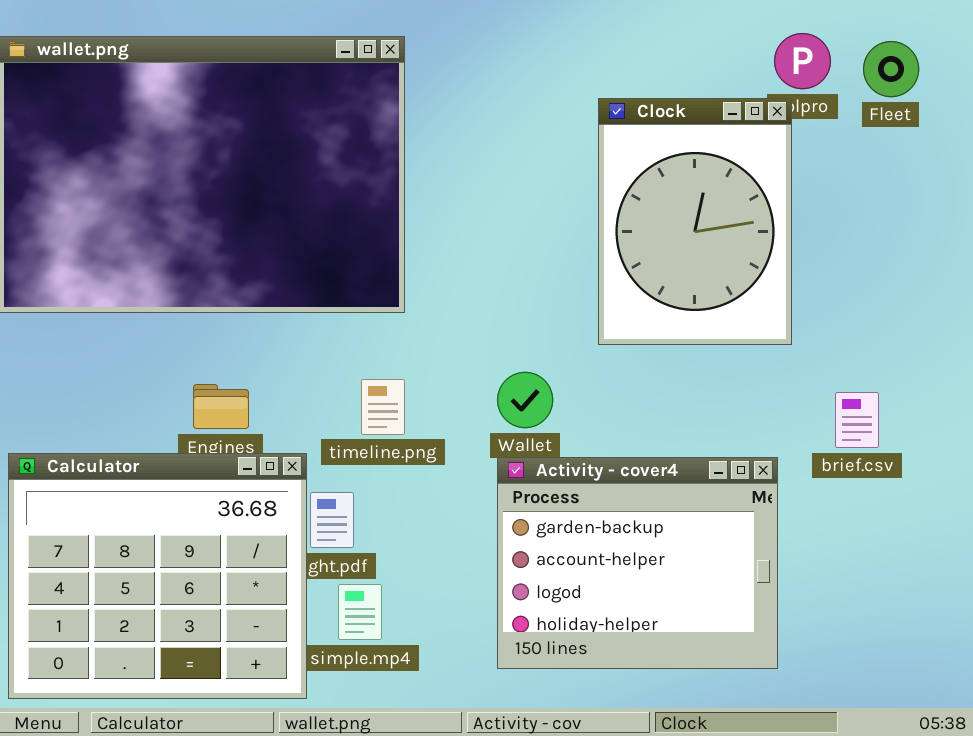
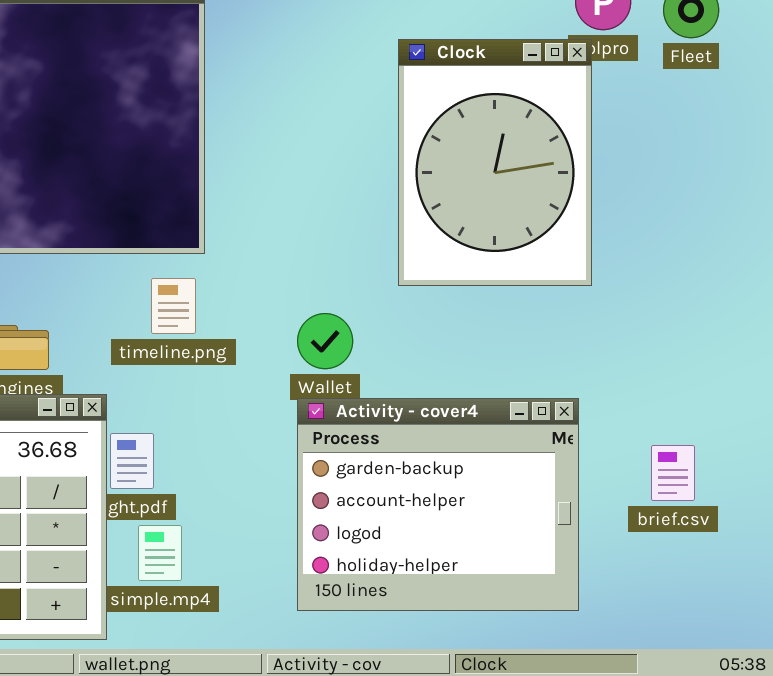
timeline.png: [361,379,405,435] -> [151,278,196,334], moved
brief.csv: [835,392,879,448] -> [651,445,695,501], moved

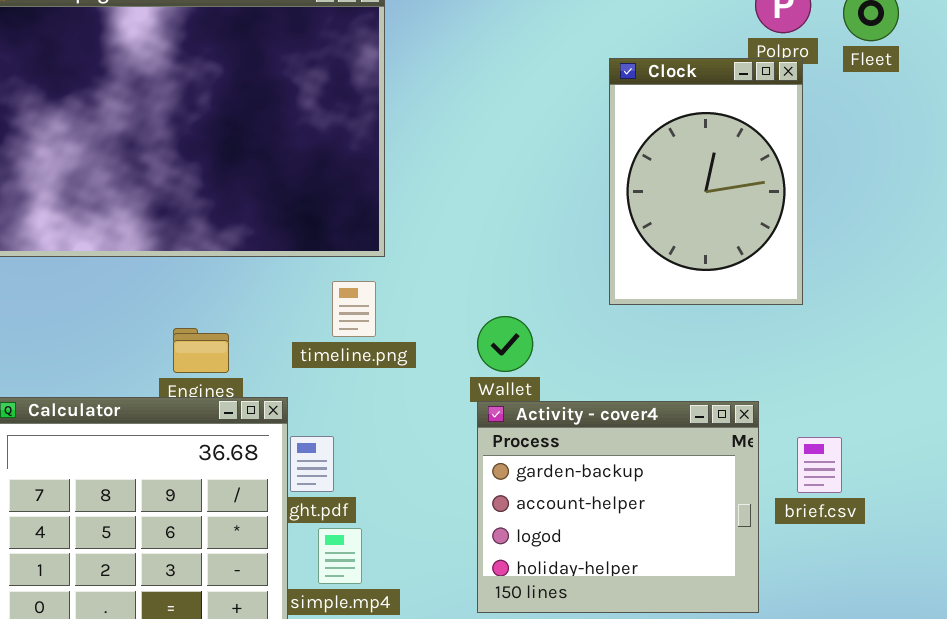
Clock: [398,39,592,286] -> [609,58,803,305], moved
brief.csv: [651,445,695,501] -> [797,437,842,493], moved

